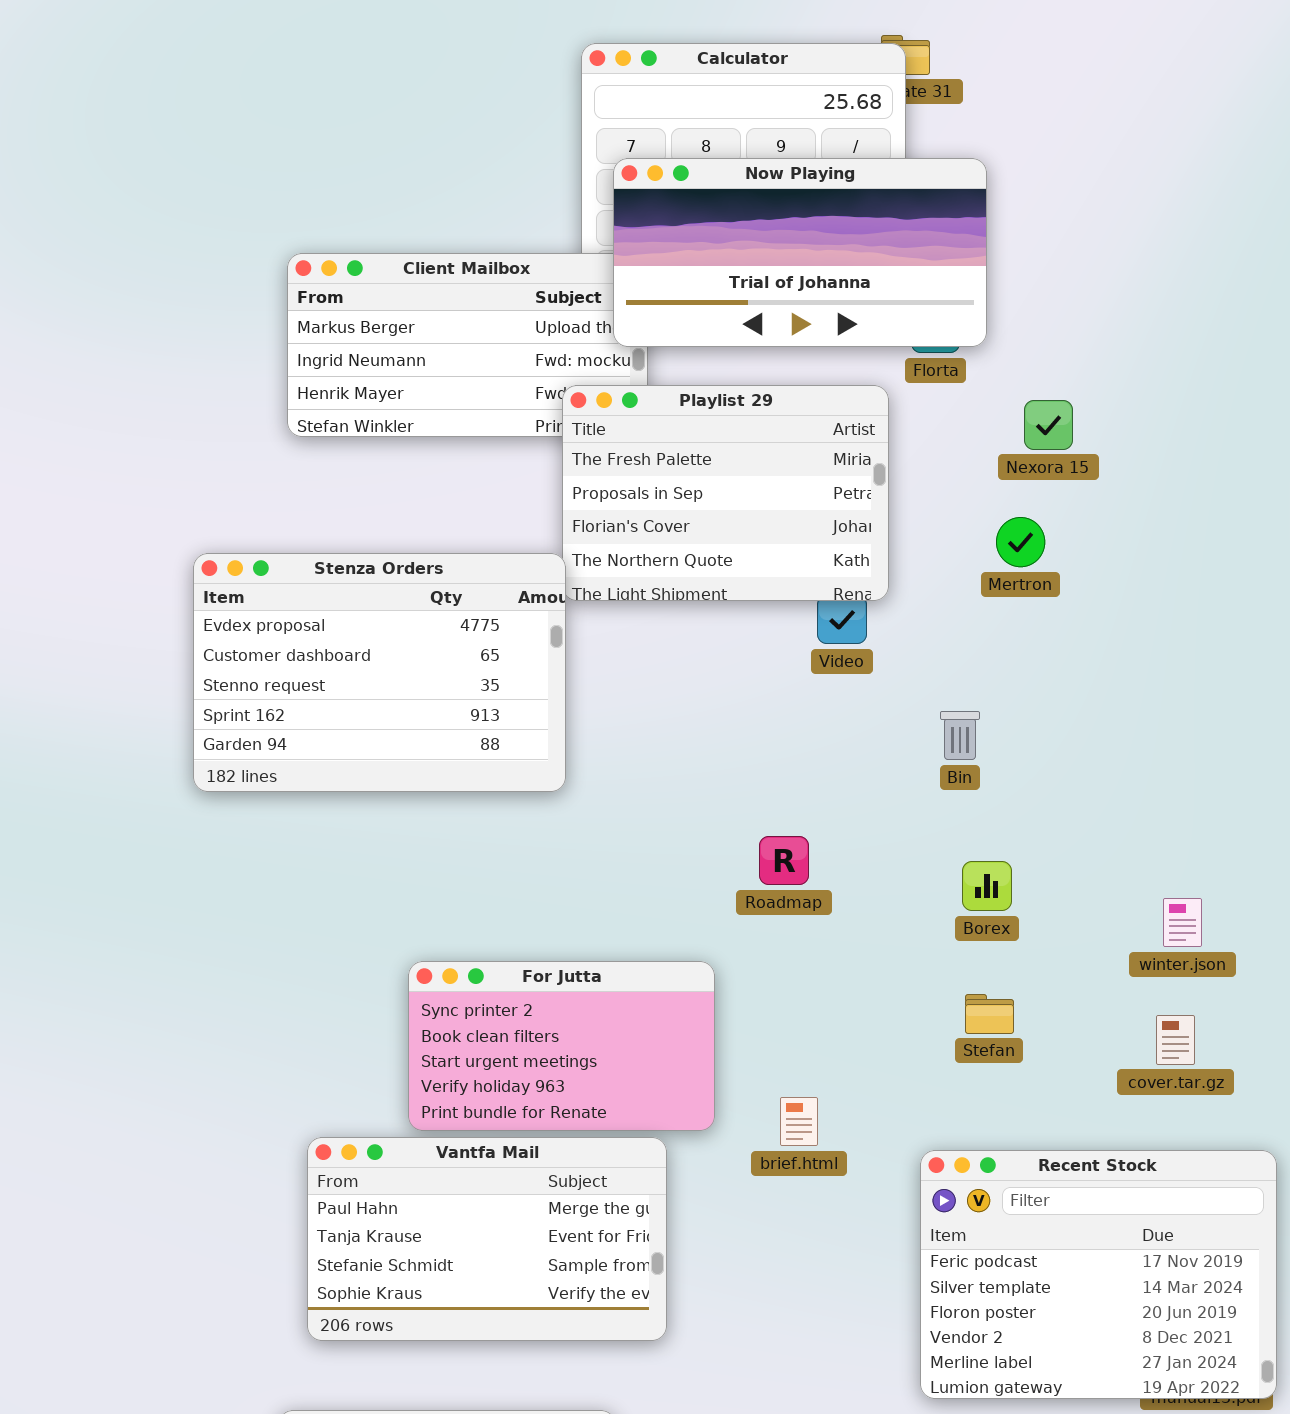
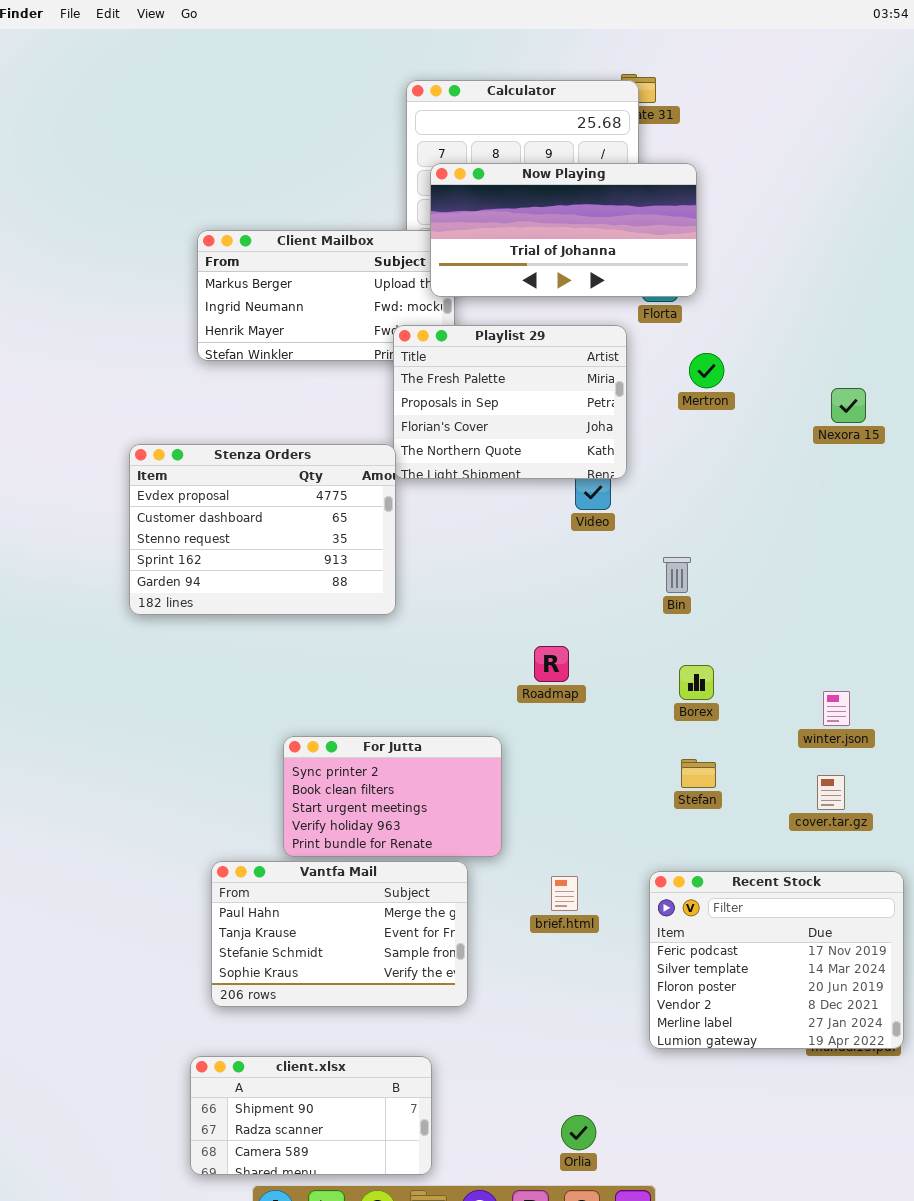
Nexora 15: [1024,400,1073,450] -> [831,388,866,423], moved
Mertron: [996,517,1045,567] -> [689,353,724,388], moved
brief.html: [780,1097,818,1146] -> [551,876,578,911], moved

